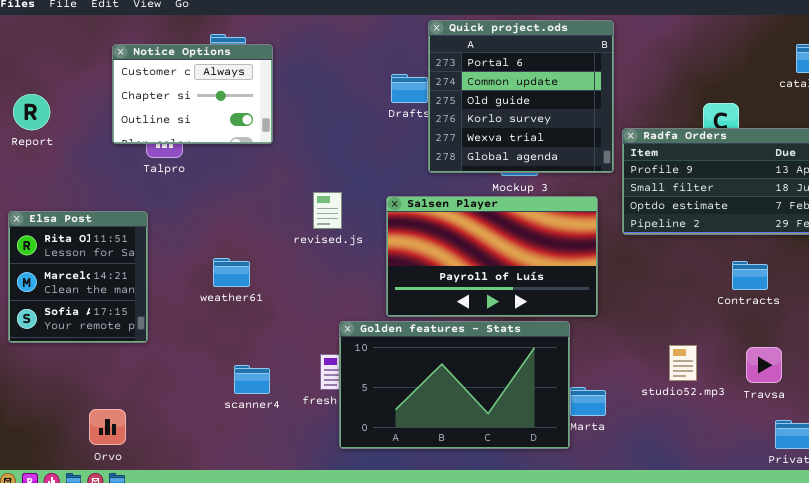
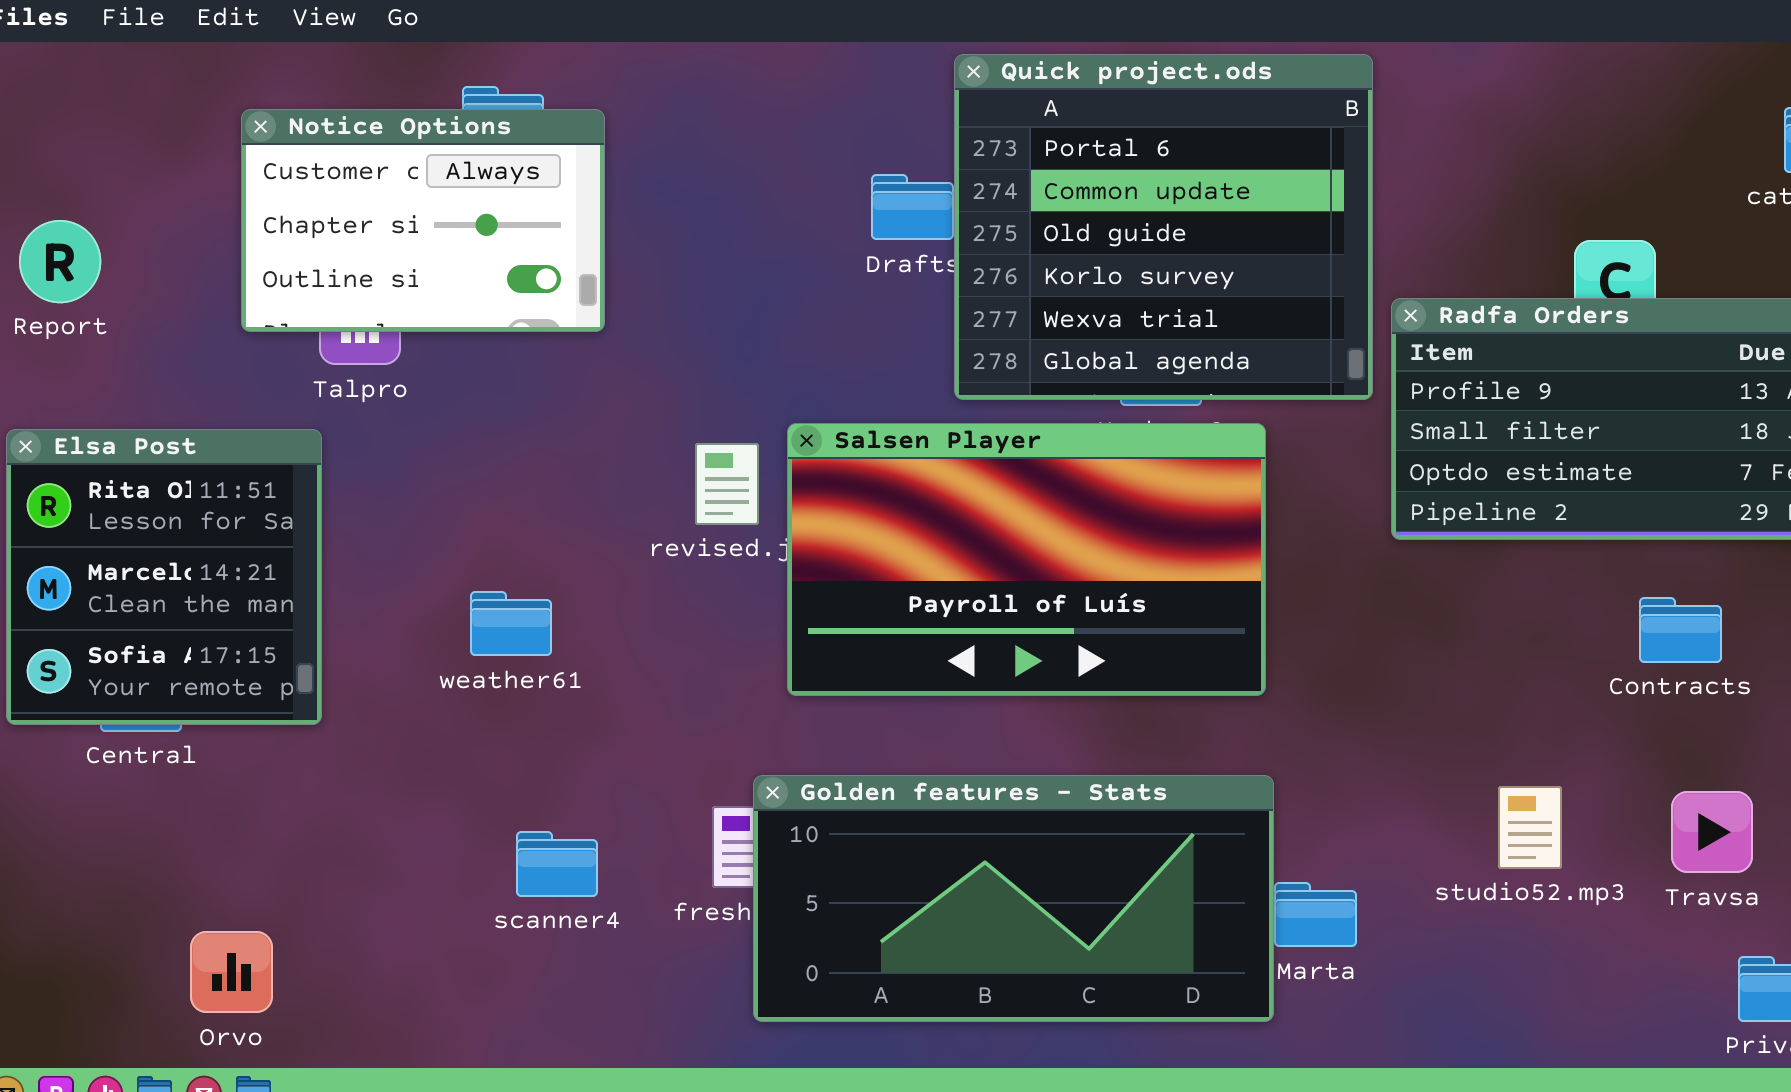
Salsen Player: [386,196,598,317] -> [787,423,1266,696], moved
Elsa Post: [8,211,148,343] -> [6,429,322,725], moved
Golden features - Stats: [339,321,570,449] -> [753,775,1274,1022], resized

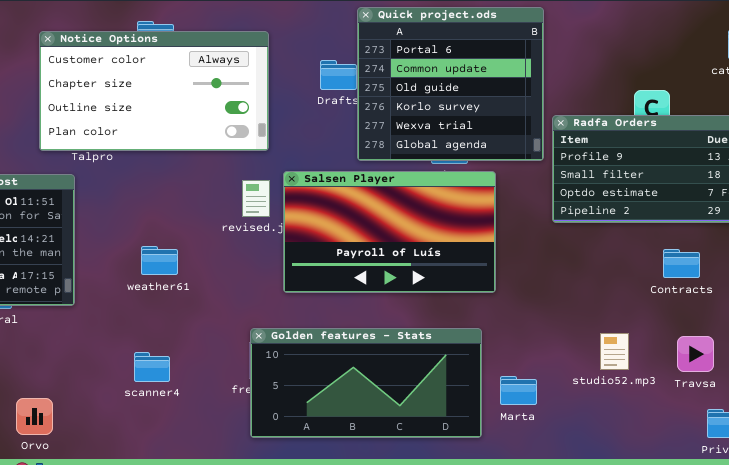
Notice Options: [241,109,605,332] -> [39,31,269,151], resized
Golden features - Stats: [753,775,1274,1022] -> [250,328,482,438], moved
scanner4: [516,831,598,897] -> [134,352,170,382], moved

